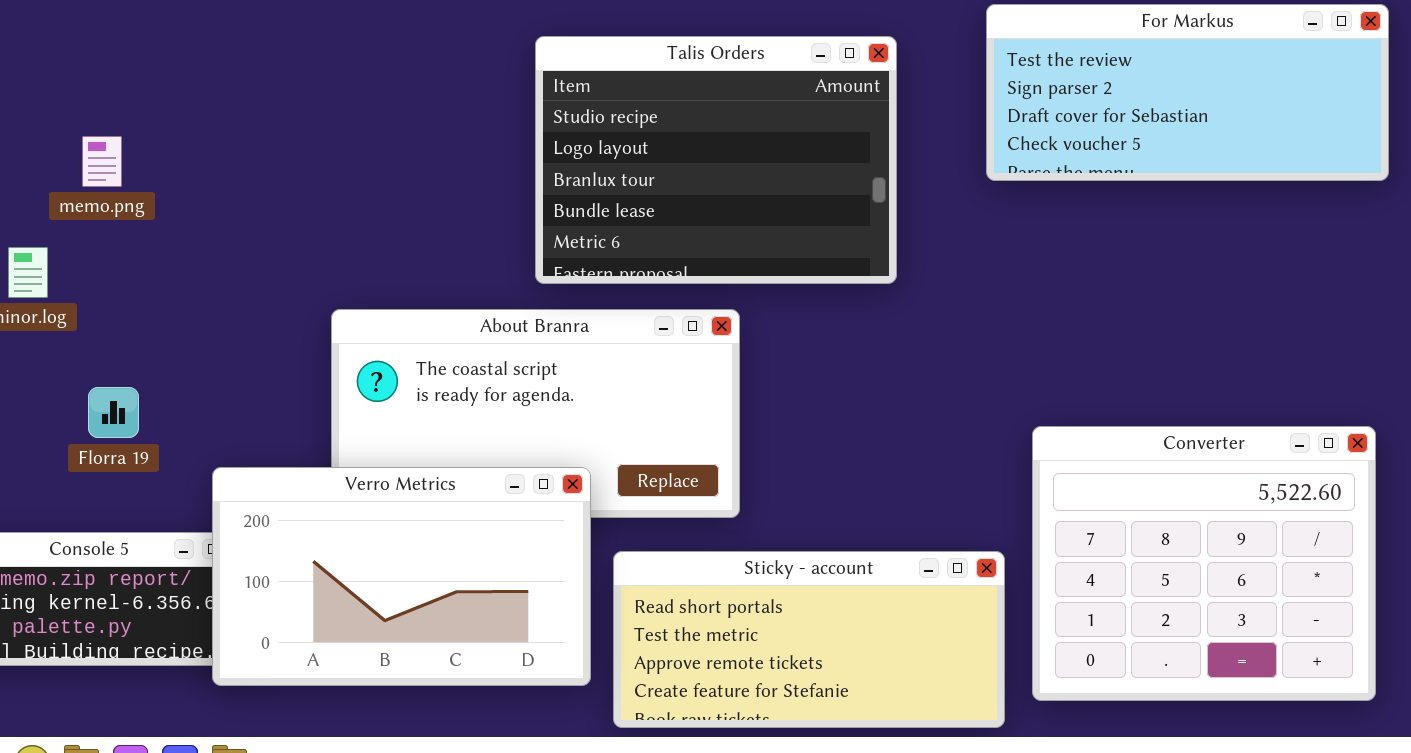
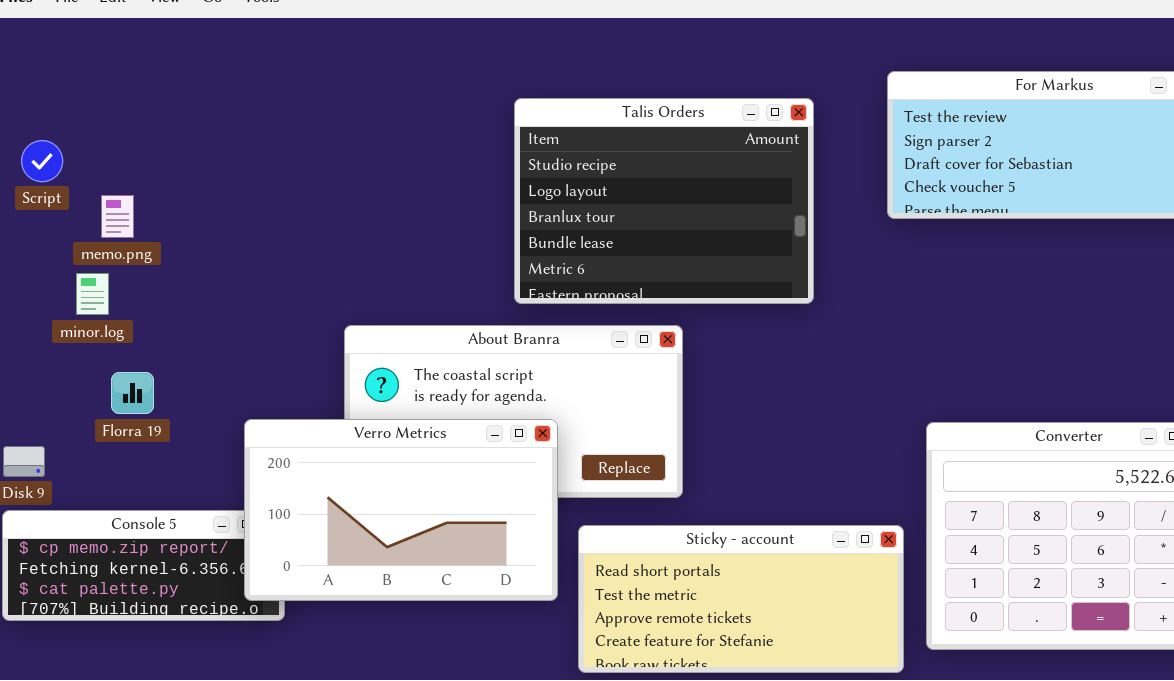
memo.png: [82,136,122,187] -> [101,195,134,238], moved
Florra 19: [88,387,139,438] -> [111,372,154,414], moved
Verro Metrics: [212,467,591,686] -> [244,419,558,601], moved

